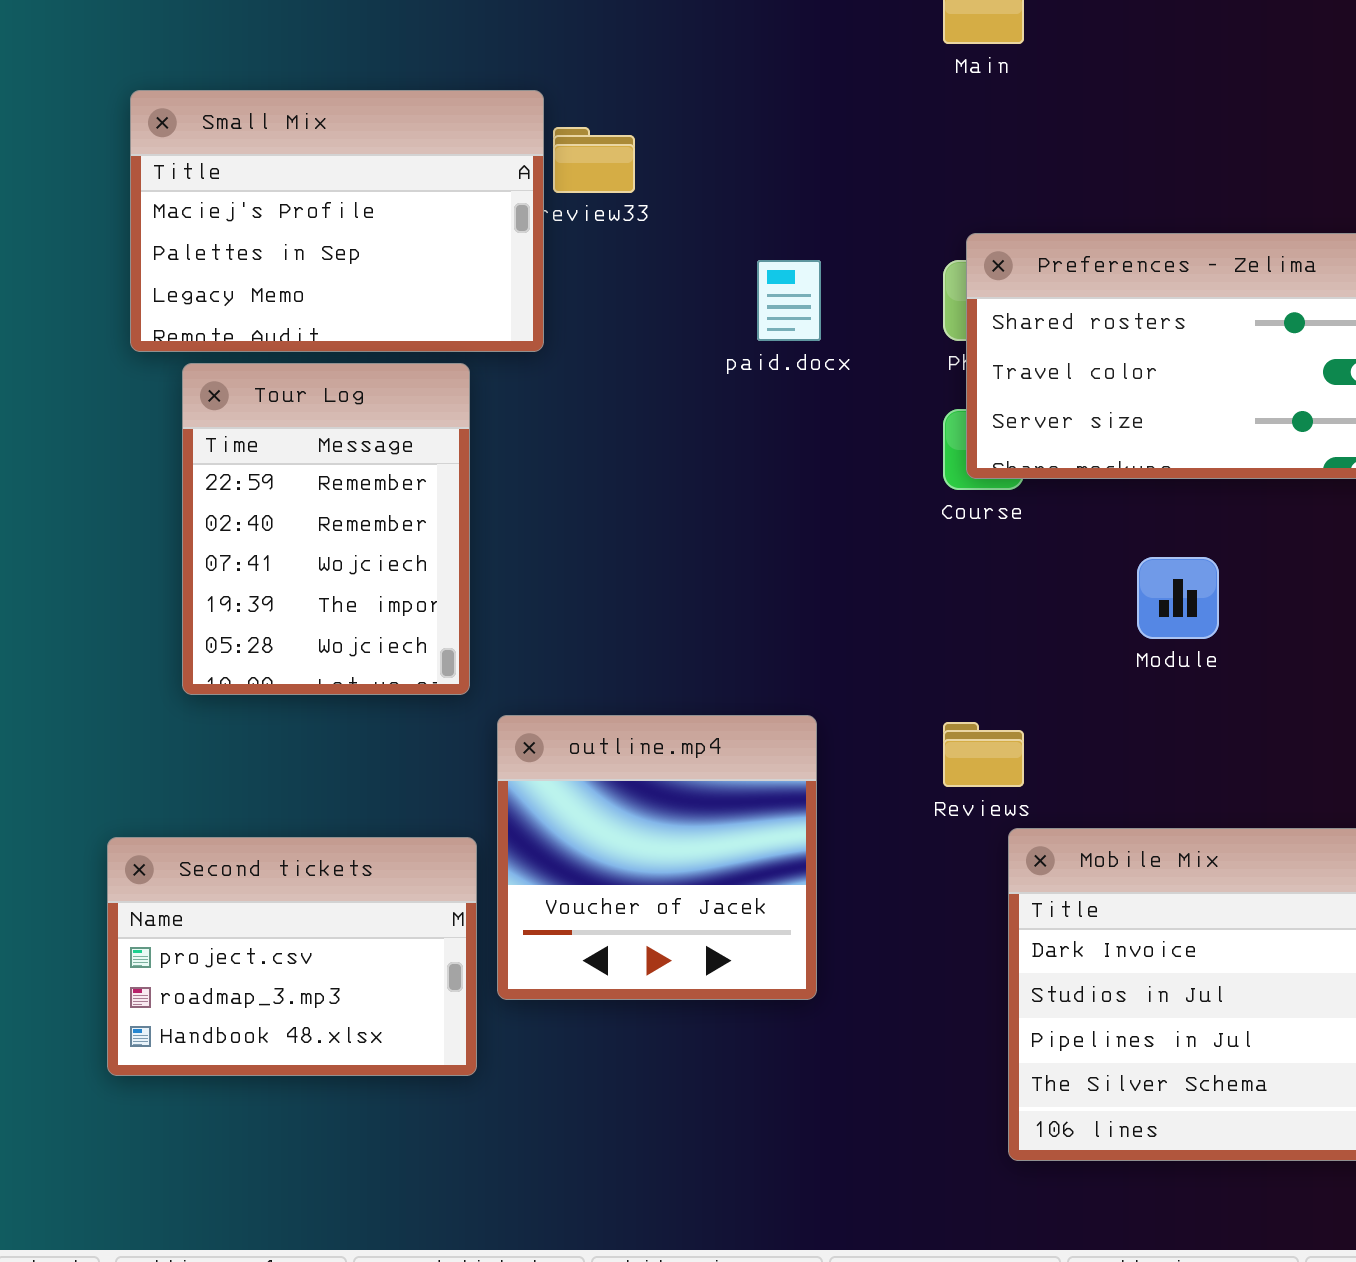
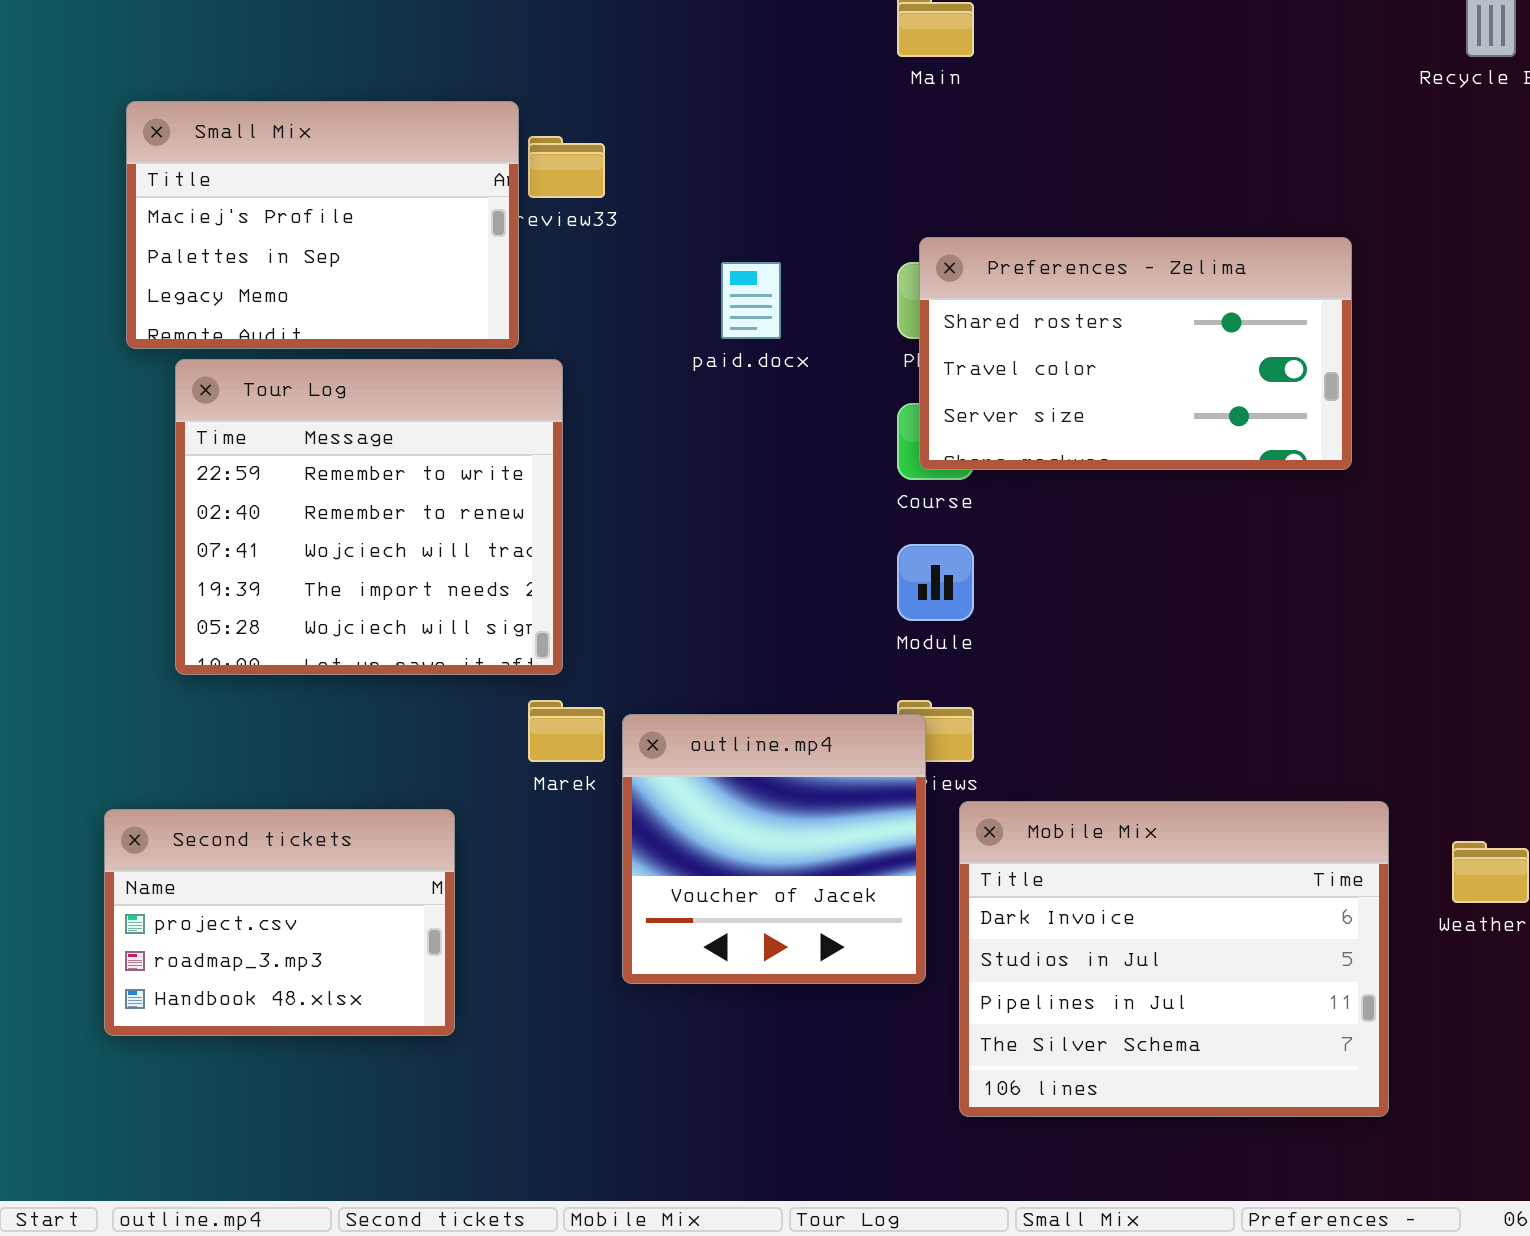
Tour Log: [182,363,470,695] -> [175,359,563,675], resized
Module: [1137,557,1219,639] -> [897,544,974,621], moved
outline.mp4: [497,715,817,1000] -> [622,714,926,984], moved

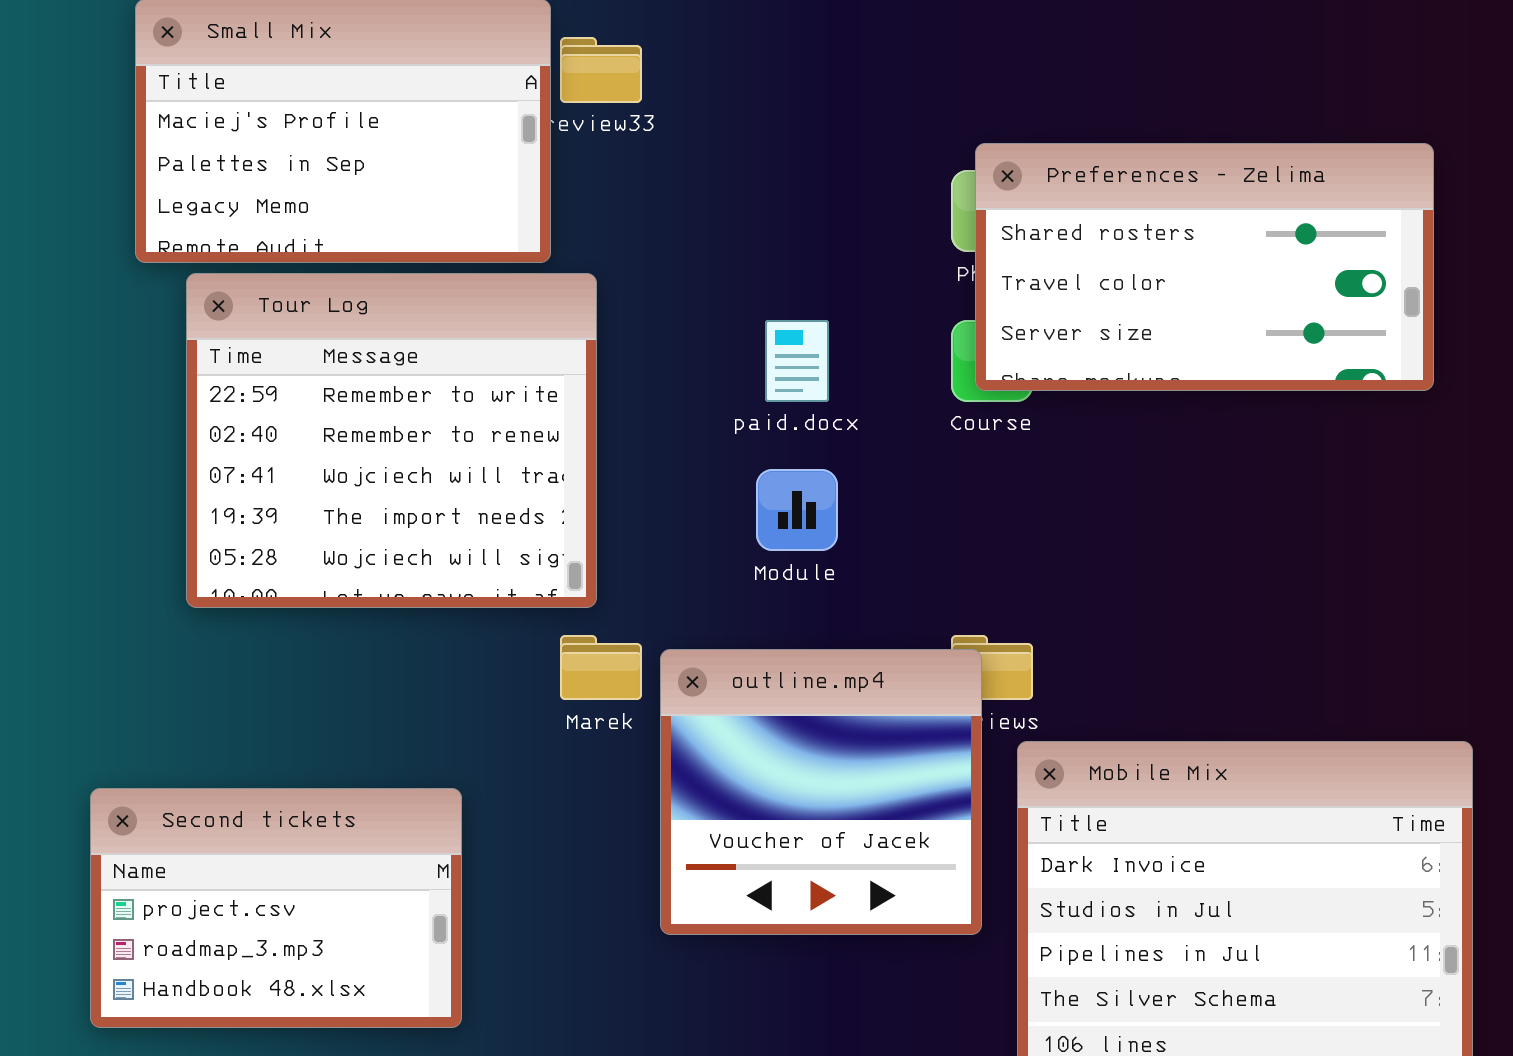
paid.docx: [721,262,781,339] -> [765,320,829,402], moved
Module: [897,544,974,621] -> [756,469,838,551], moved
Second tickets: [104,809,455,1036] -> [90,788,462,1028], moved

